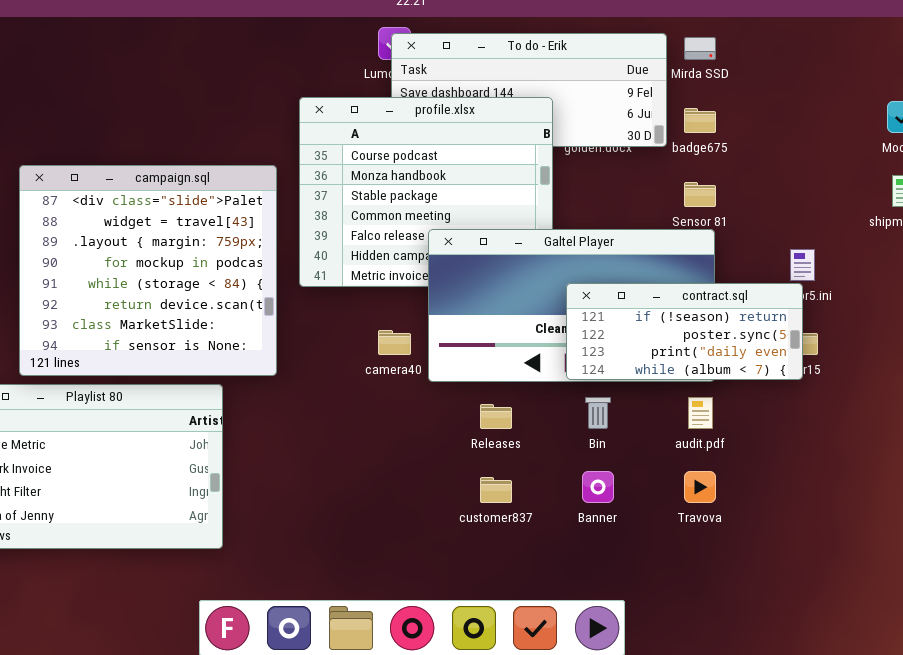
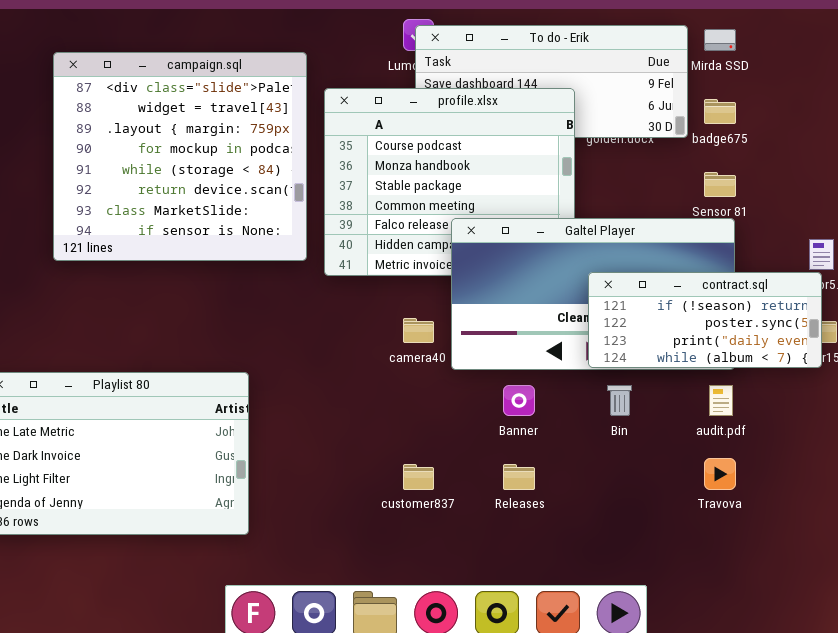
campaign.sql: [19,165,277,376] -> [53,52,307,261], moved
Releases: [480,404,512,429] -> [503,464,535,490], moved
Banner: [582,471,614,503] -> [503,385,535,416], moved
customer837: [480,477,512,503] -> [403,464,434,490], moved

